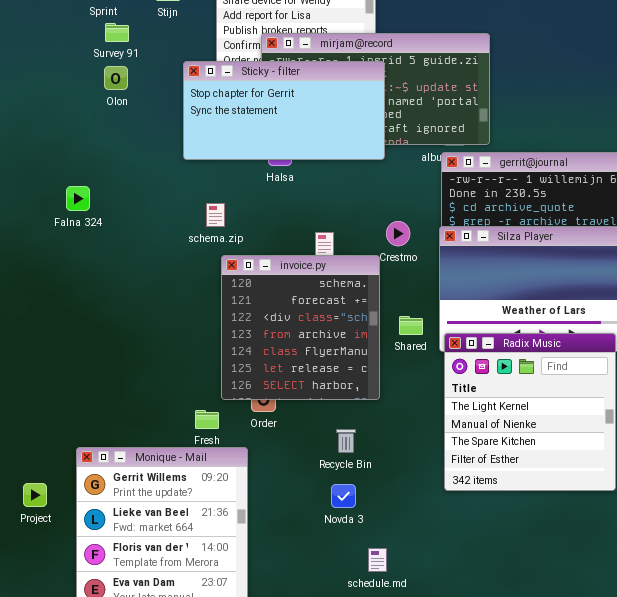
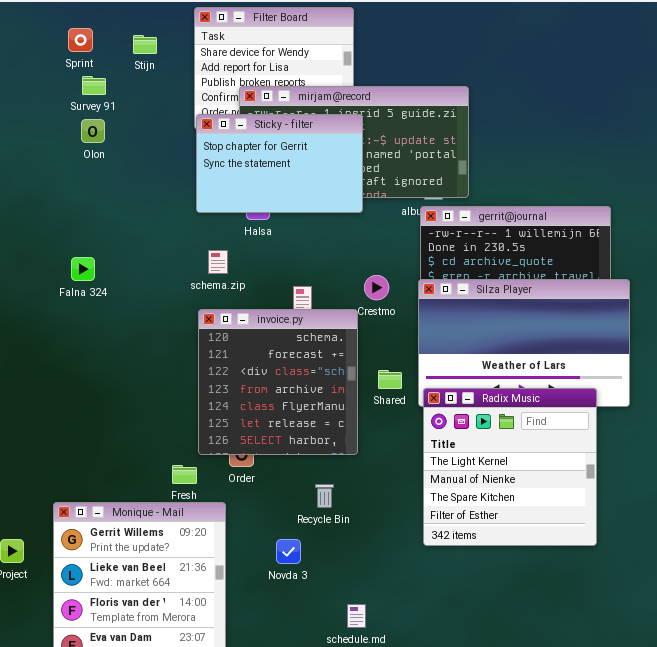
Sticky - filter: [183,61,385,160] -> [196,114,363,213], resized
Falna 324: [66,186,90,211] -> [71,257,95,281], moved
schema.zip: [206,203,225,227] -> [208,250,228,274], moved
Novda 3: [331,484,356,508] -> [276,539,301,564], moved

